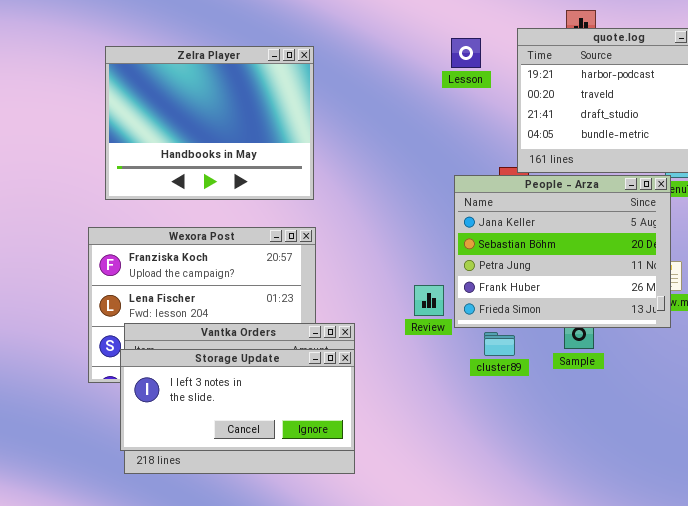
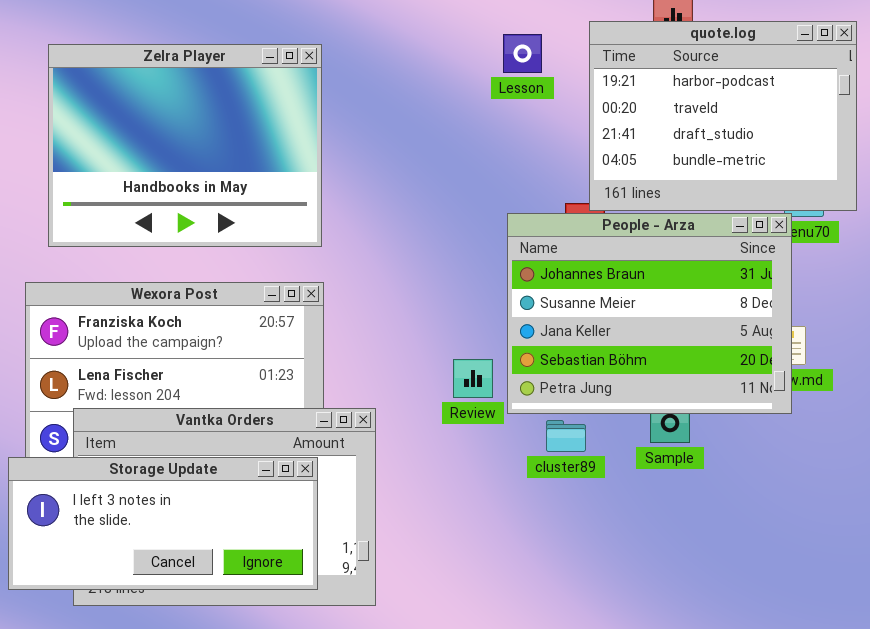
People - Arza: [454,175,671,328] -> [507,213,792,414], scrolled up 2 rows
Storage Update: [120,349,355,451] -> [8,457,318,590], moved

